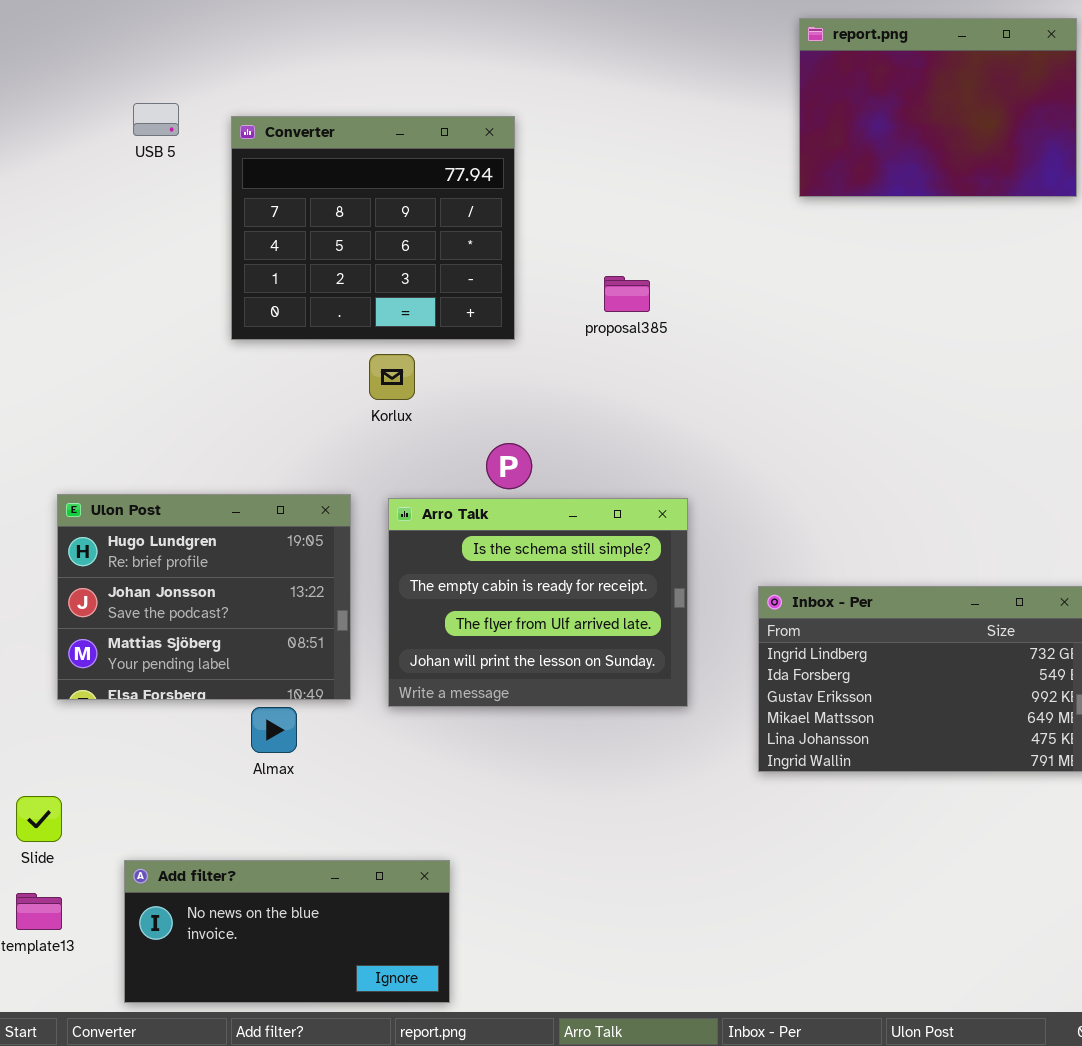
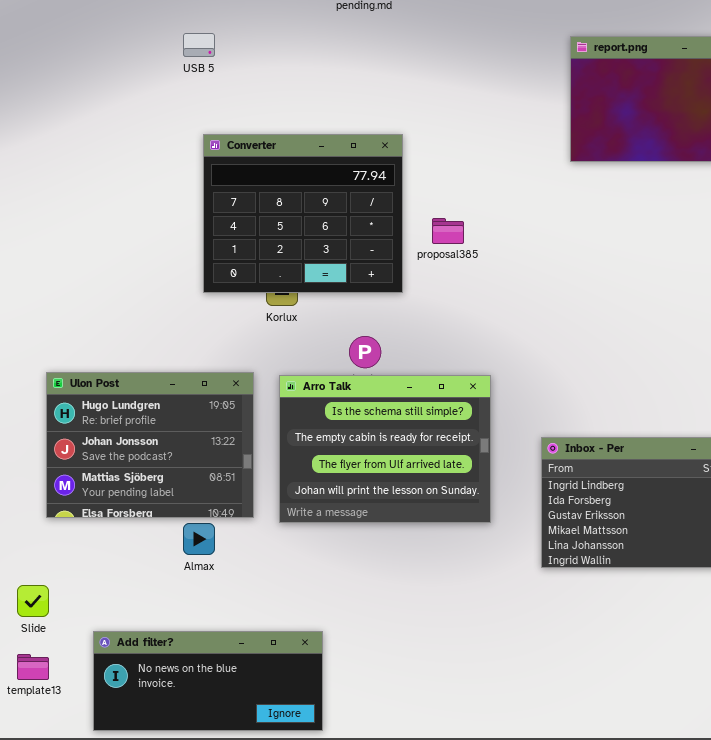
USB 5: [133,103,179,136] -> [183,33,215,57], moved
Converter: [231,116,515,340] -> [203,134,403,293], moved

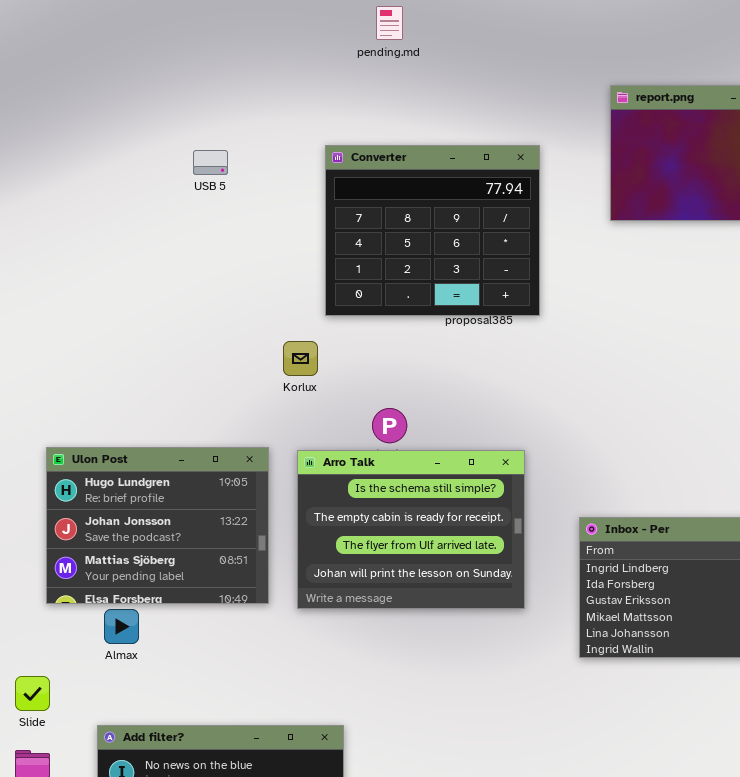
USB 5: [183,33,215,57] -> [193,150,228,175], moved
Converter: [203,134,403,293] -> [325,145,540,316], moved
Almax: [183,523,215,555] -> [104,609,139,644], moved

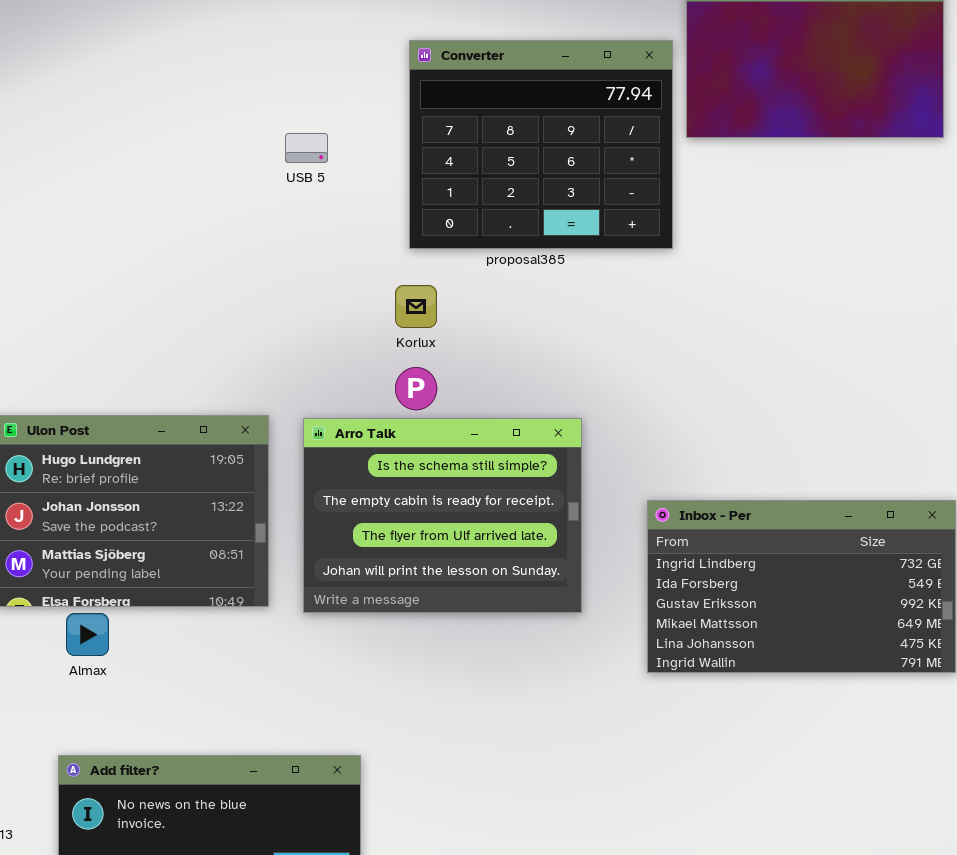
Converter: [325,145,540,316] -> [409,40,673,249], moved
USB 5: [193,150,228,175] -> [285,133,328,163], moved
Korlux: [283,341,318,376] -> [395,285,437,328], moved

